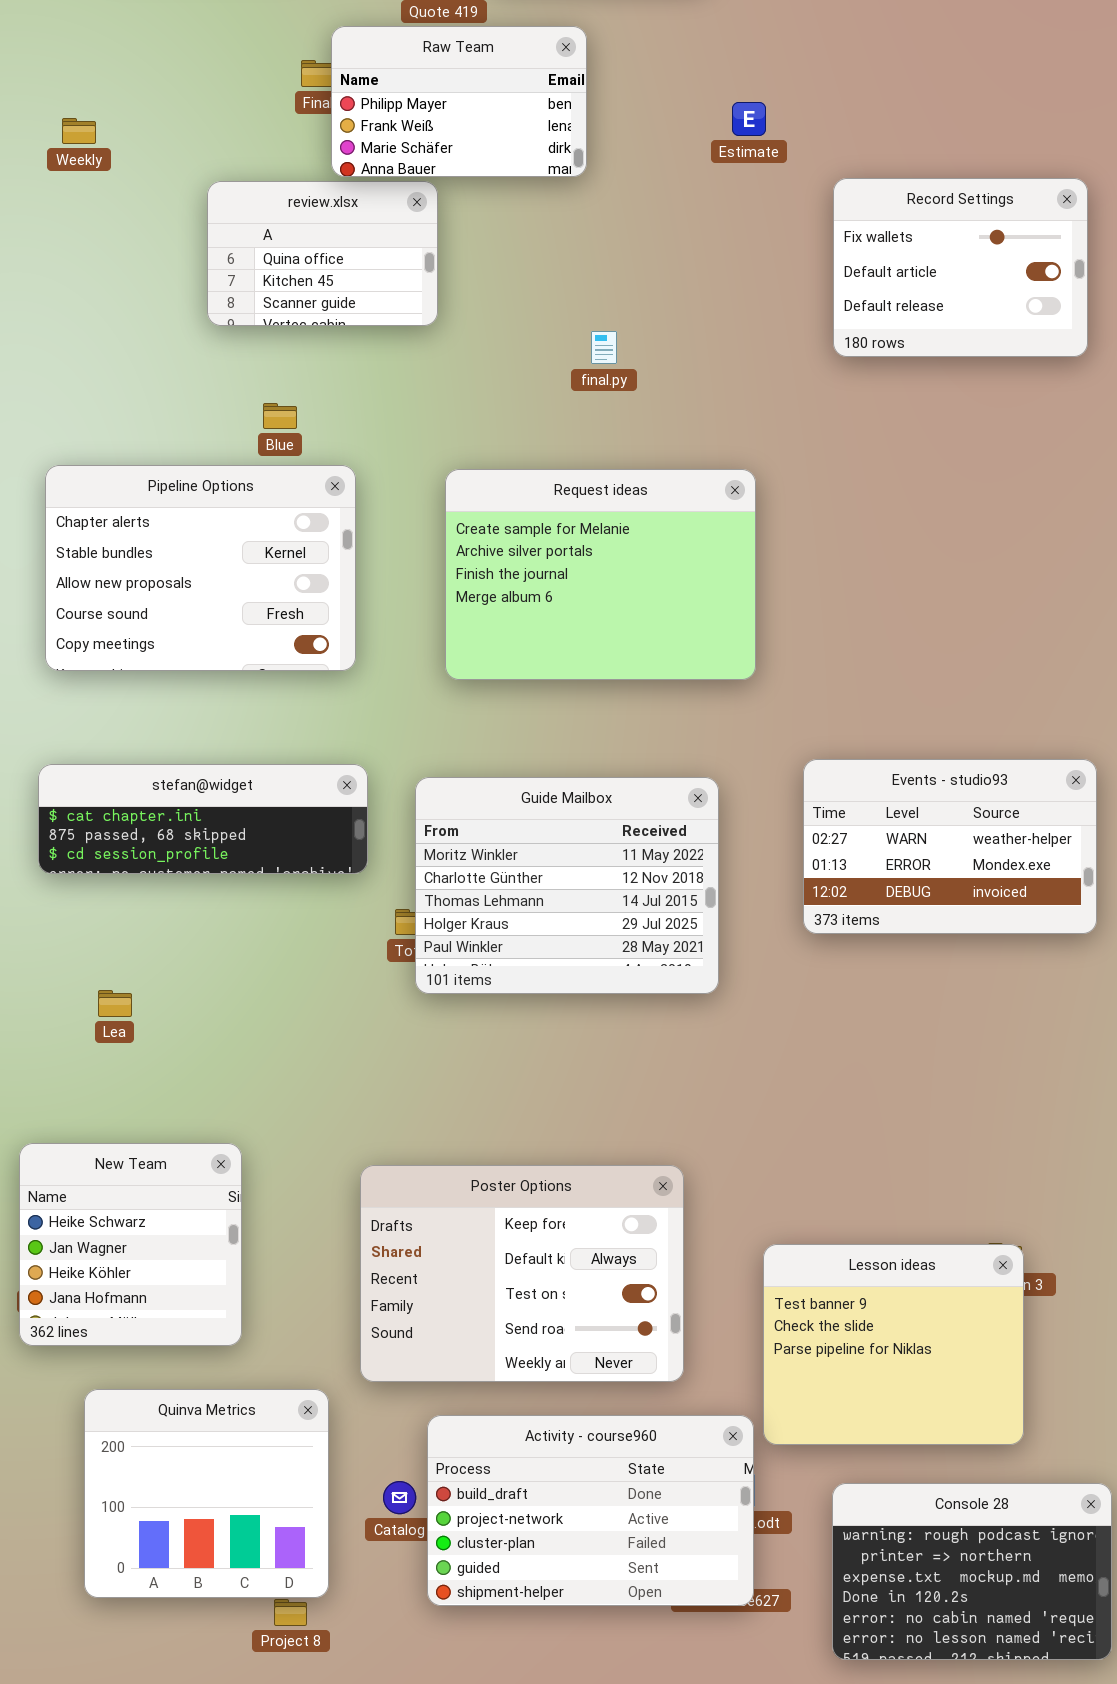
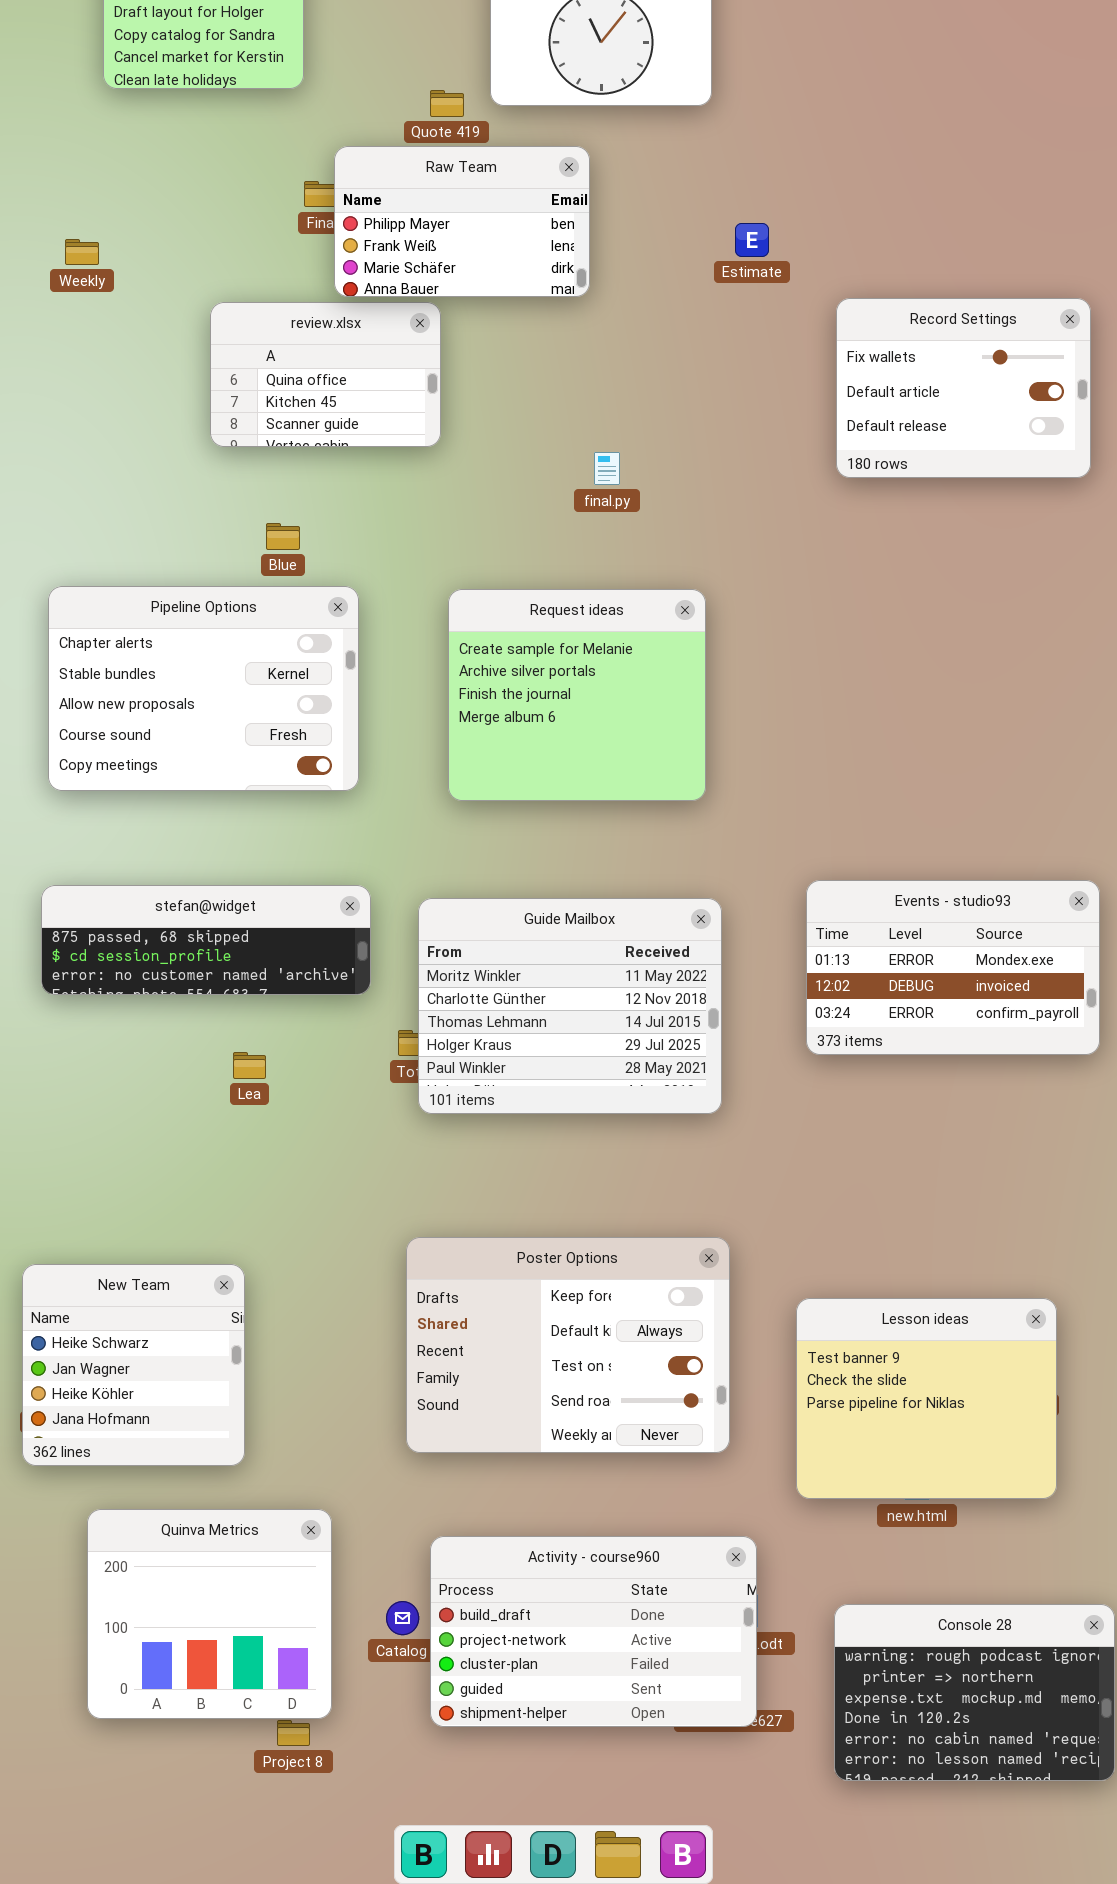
Request ideas: [445,469,756,680] -> [448,589,706,801], resized
Events - studio93: [803,759,1097,934] -> [806,880,1100,1055], scrolled down 1 row
stefan@widget: [38,764,368,874] -> [41,885,371,995], scrolled down 1 row
Lea: [98,990,132,1017] -> [233,1052,266,1079], moved
Poster Options: [360,1165,684,1382] -> [406,1237,730,1453], moved
Lesson ideas: [763,1244,1024,1445] -> [796,1298,1057,1499], moved

